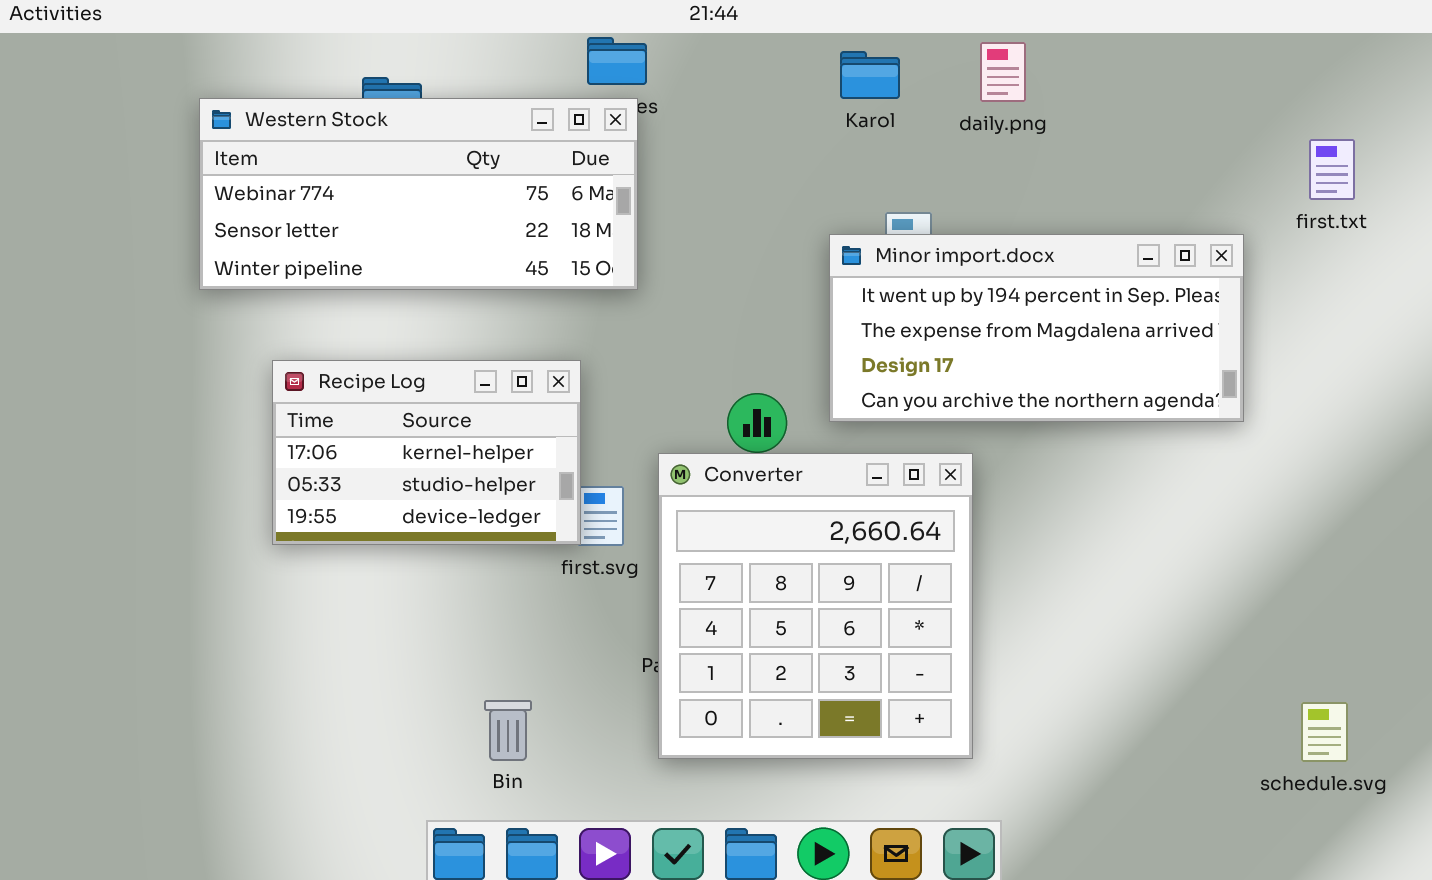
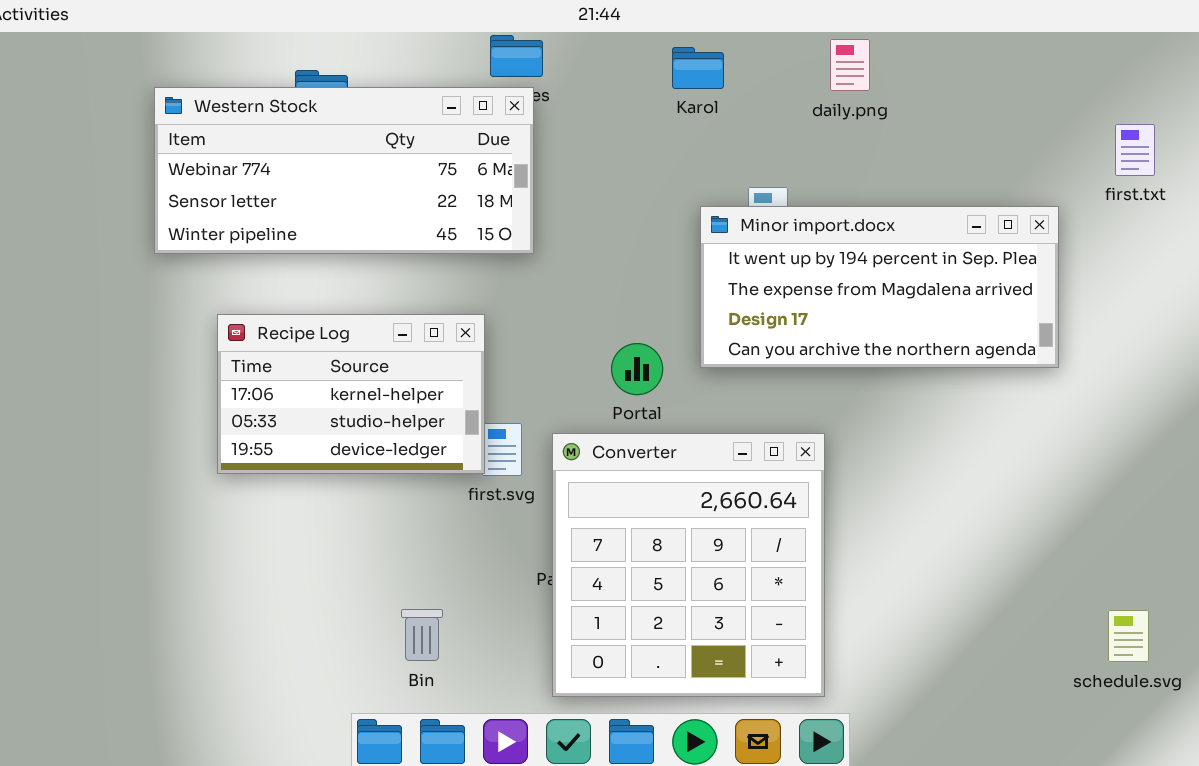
Karol: [840,51,900,99] -> [672,47,724,89], moved
Converter: [658,453,973,759] -> [552,433,825,697], moved

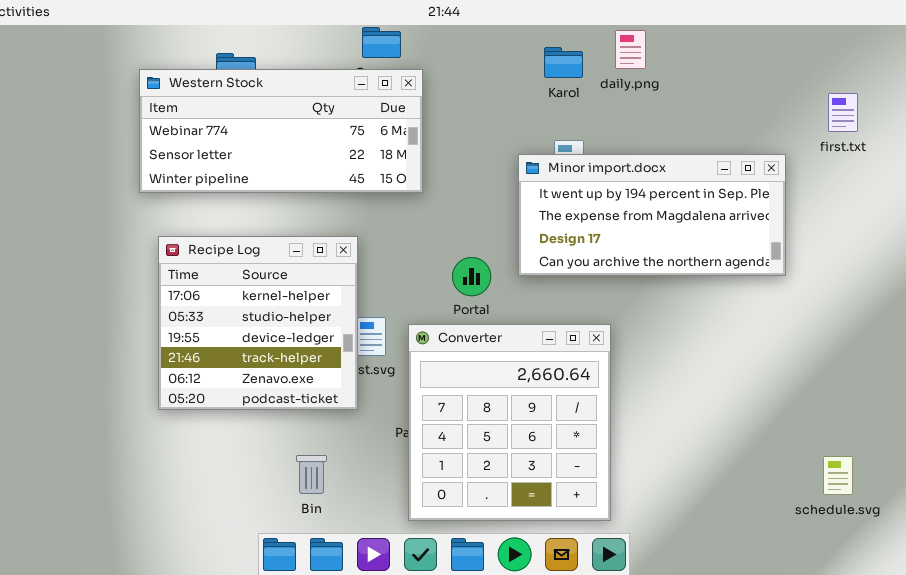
Karol: [672,47,724,89] -> [544,47,583,78], moved
Western Stock: [154,87,534,254] -> [139,69,423,193], moved
Recipe Log: [217,314,485,474] -> [158,236,358,410], resized

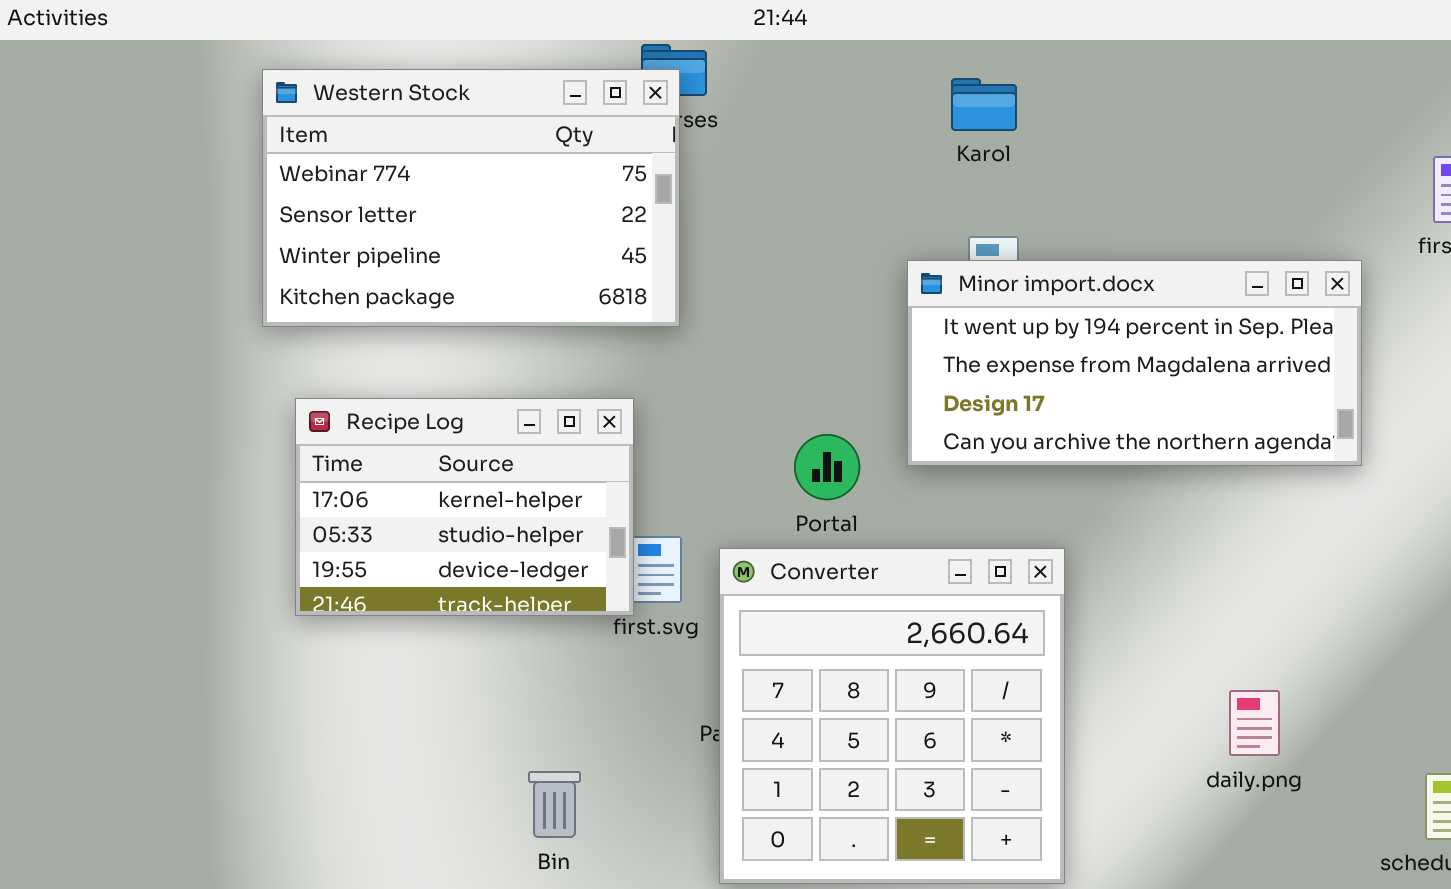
daily.png: [615,30,646,69] -> [1229,690,1280,756], moved
Western Stock: [139,69,423,193] -> [262,69,680,327], resized
Recipe Log: [158,236,358,410] -> [295,398,634,616], resized

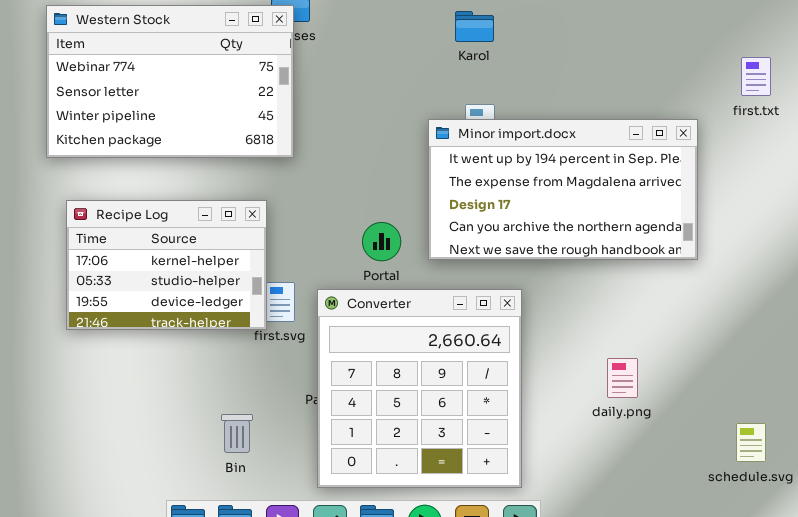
Minor import.docx: [907,260,1362,466] -> [428,119,698,260], resized
daily.png: [1229,690,1280,756] -> [607,358,638,398], moved
Bin: [528,771,581,838] -> [221,414,253,453], moved

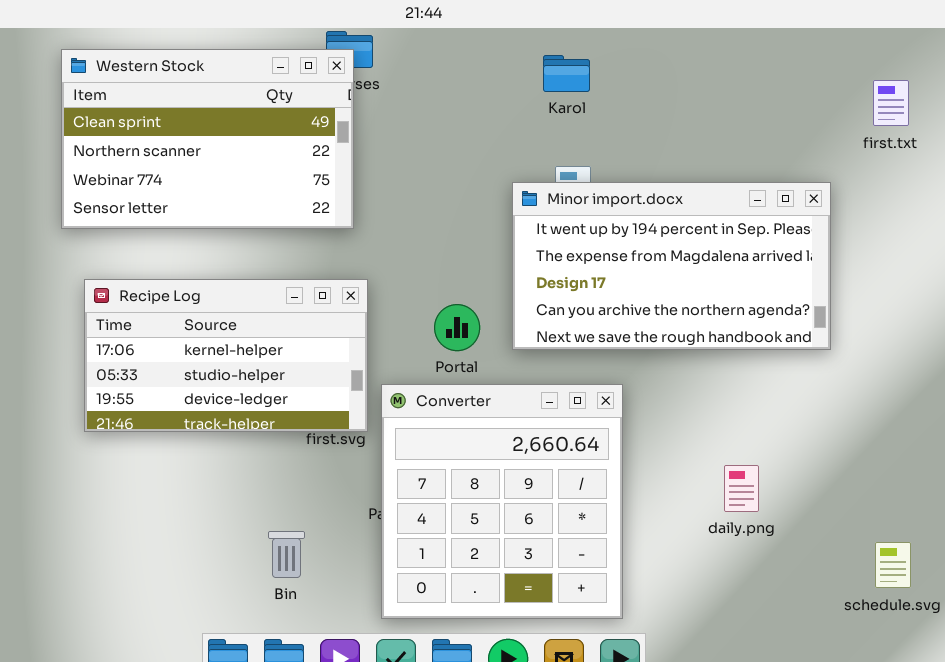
Western Stock: [46,5,294,158] -> [61,49,354,229], scrolled up 2 rows
first.txt: [741,57,771,96] -> [873,80,909,126], moved
Recipe Log: [66,200,267,330] -> [84,279,368,432], resized

